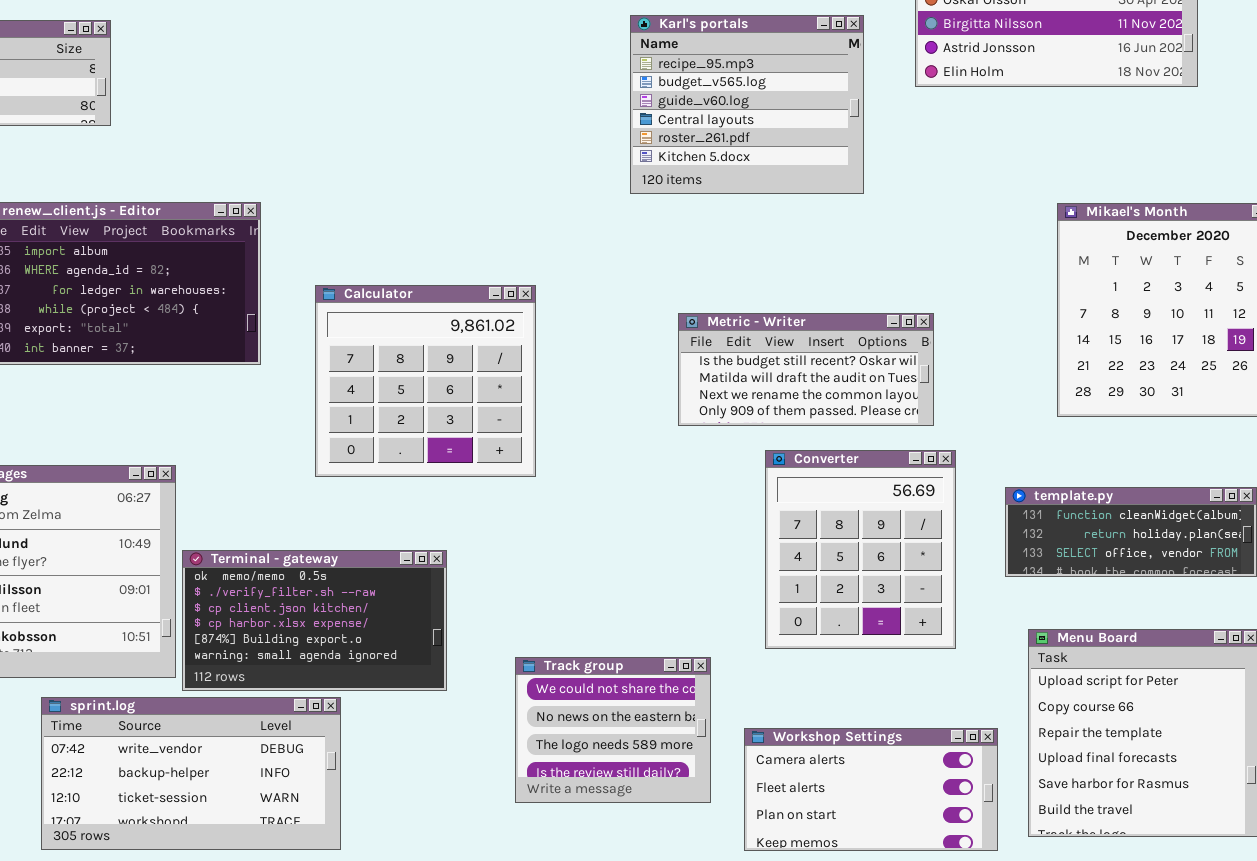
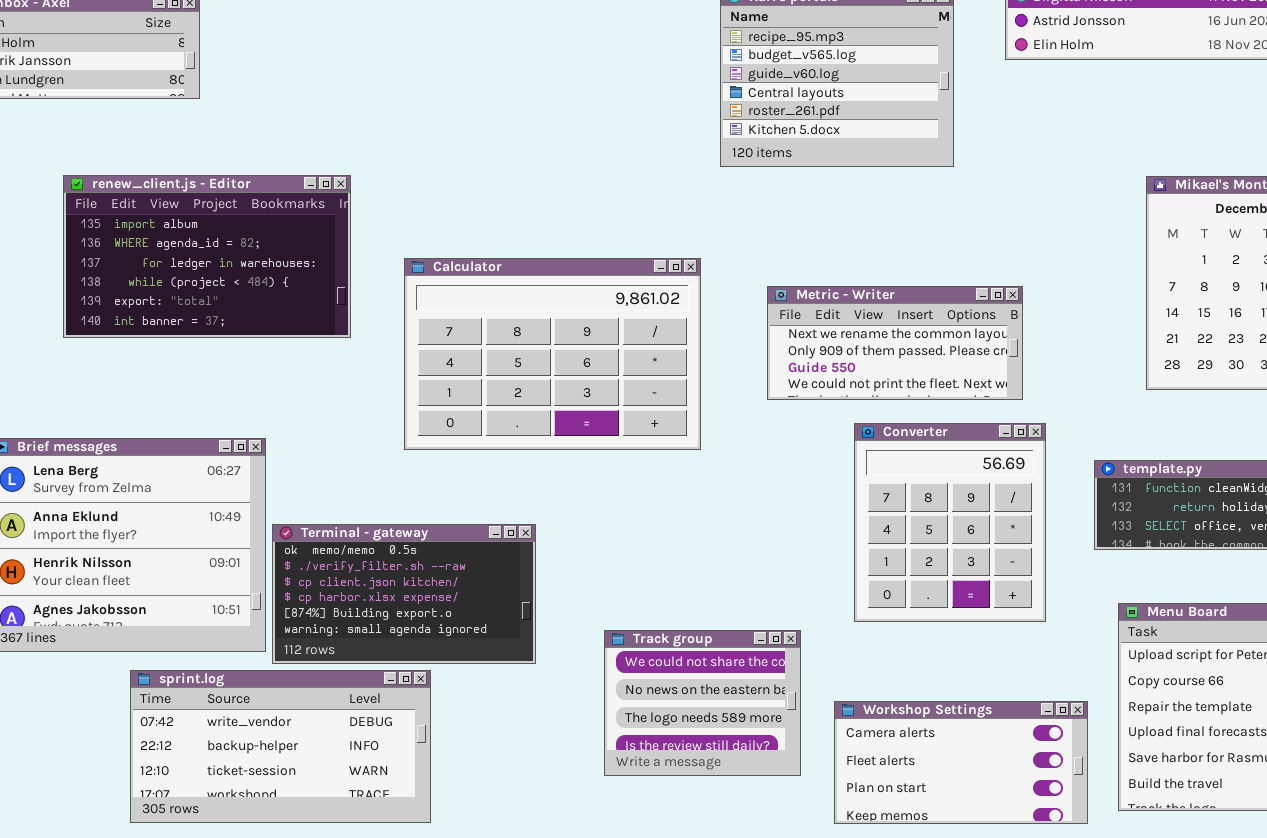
Calculator: [315,285,536,477] -> [404,258,701,450], resized
Metric - Writer: [678,313,934,426] -> [767,286,1023,400], scrolled down 2 rows

